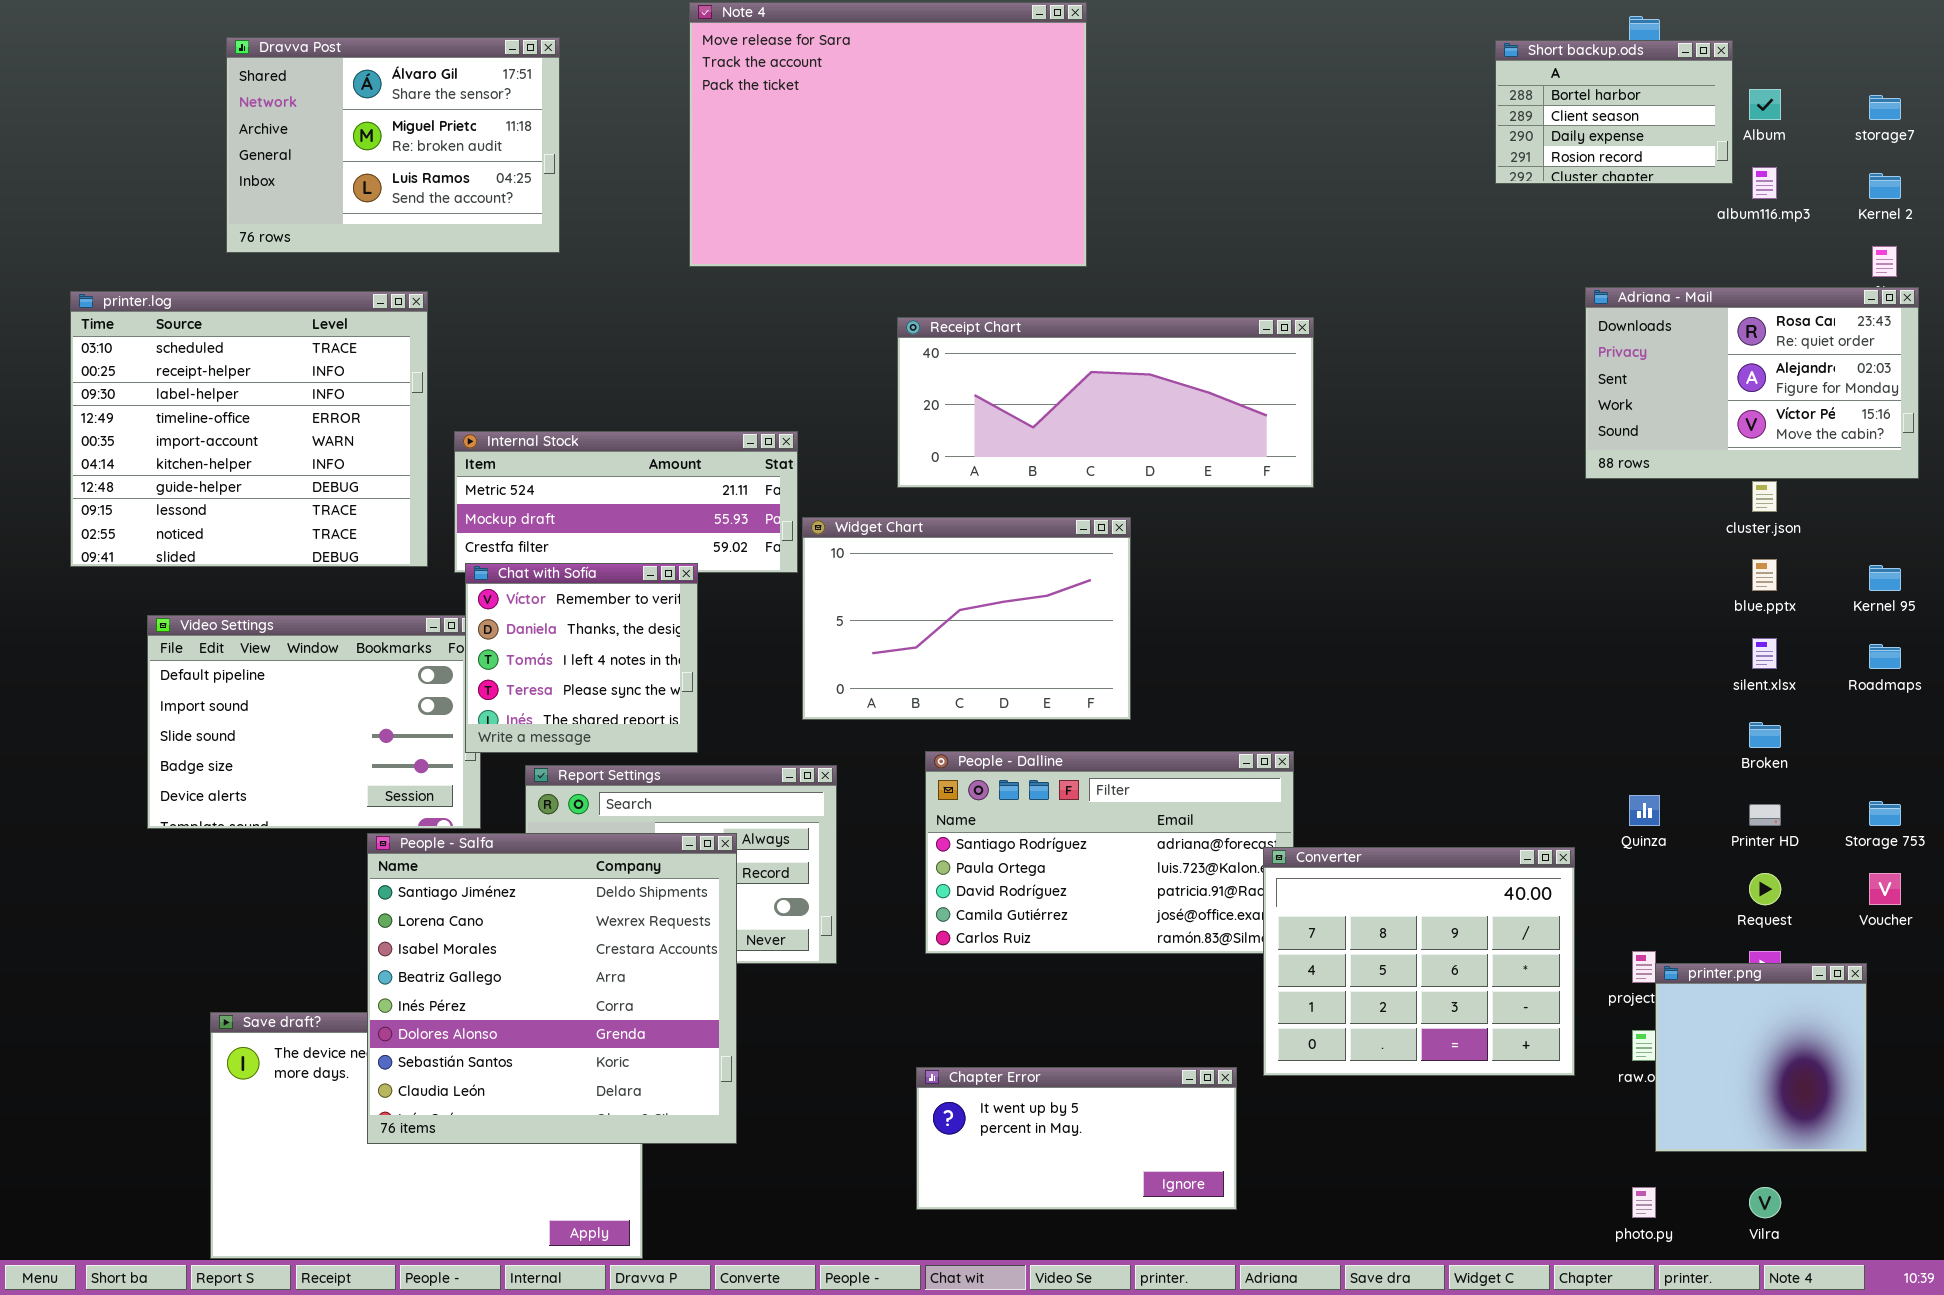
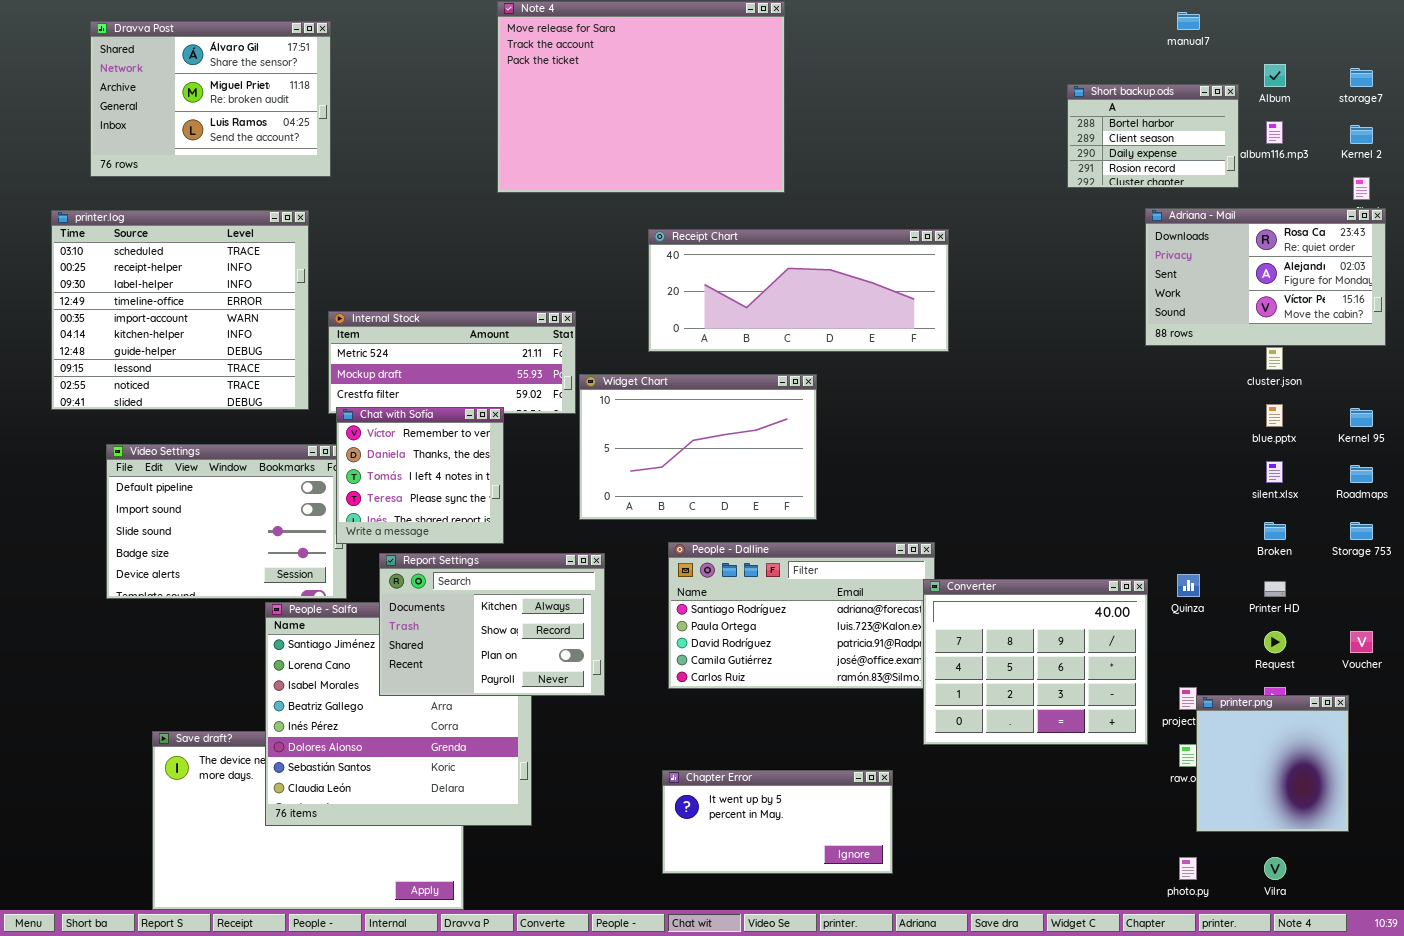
Dravva Post: [226,37,560,253] -> [90,21,331,177], moved
Short backup.ods: [1495,40,1733,184] -> [1067,84,1239,188], moved
Report Settings: [525,765,837,964] -> [379,553,605,696], raised
Storage 753: [1869,801,1901,826] -> [1350,522,1373,540], moved
Converter: [1263,847,1575,1076] -> [923,579,1148,745], moved

